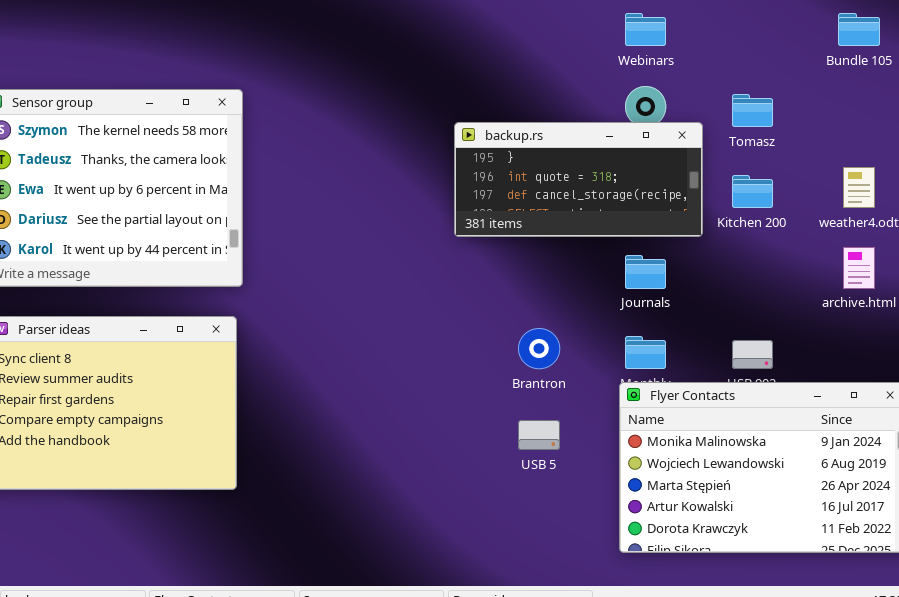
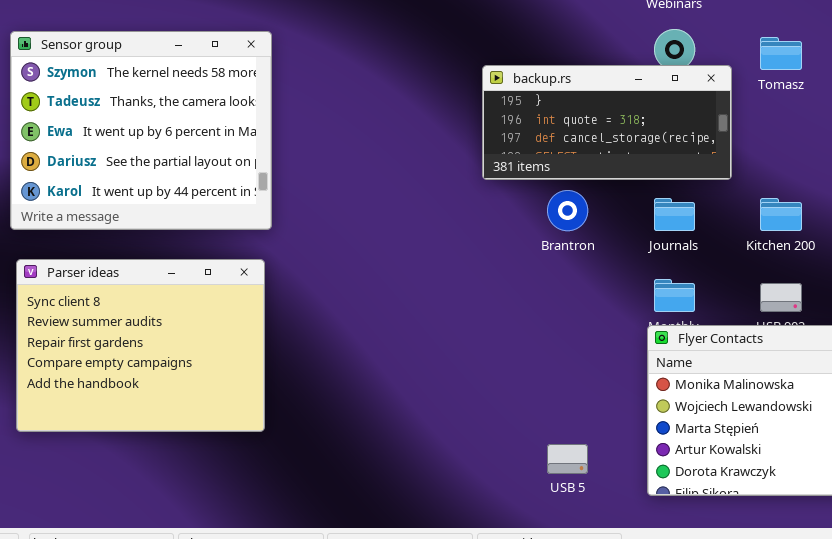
Kitchen 200: [732,175,773,208] -> [760,198,802,231], moved
Brantron: [518,328,560,369] -> [547,190,588,231], moved
USB 5: [518,420,560,450] -> [547,444,588,474], moved

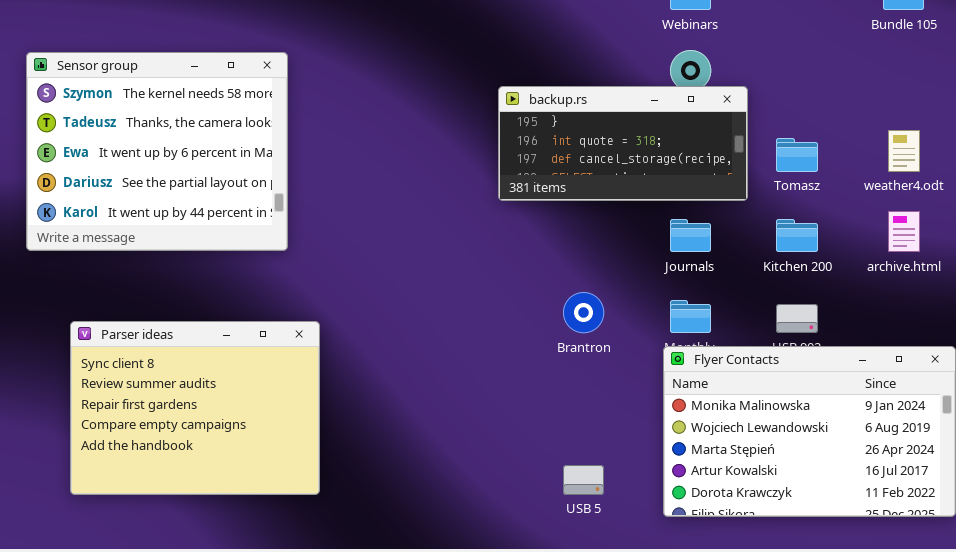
Tomasz: [760,37,802,70] -> [776,138,818,172], moved
Brantron: [547,190,588,231] -> [563,292,604,333], moved
Parser ideas: [16,259,265,432] -> [70,321,320,495], moved

